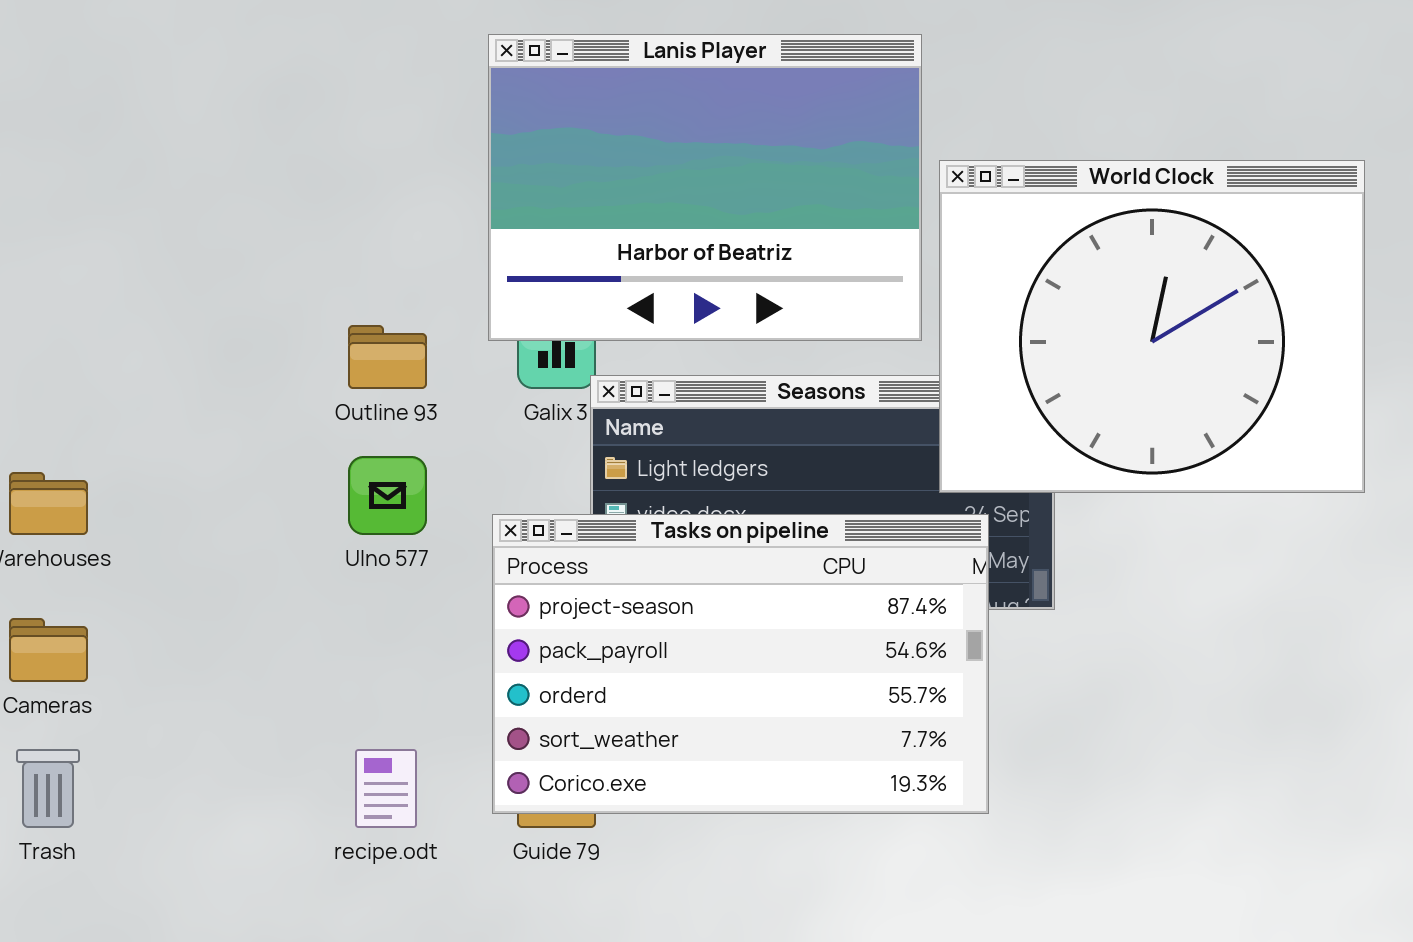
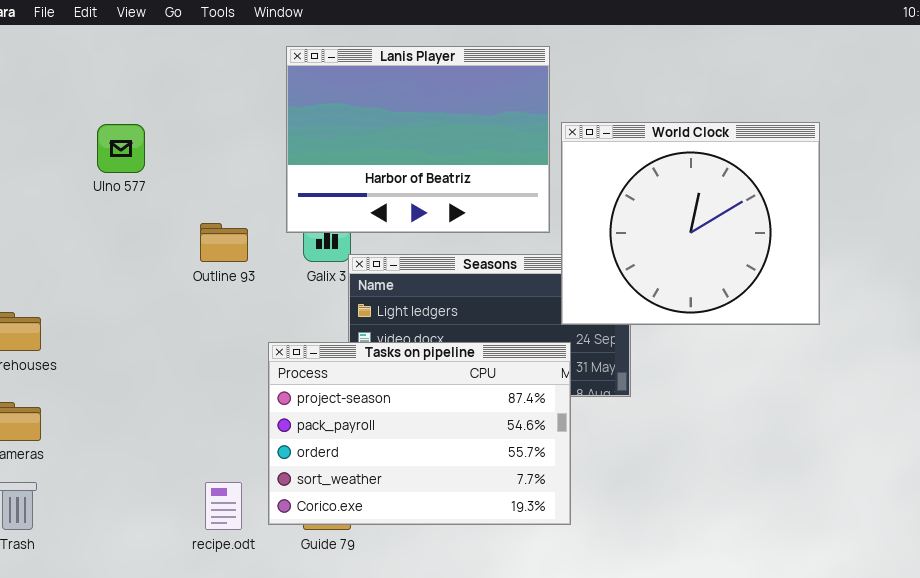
Ulno 577: [348,456,427,535] -> [97,124,145,173], moved
Tasks on pipeline: [492,514,989,814] -> [268,342,571,525], moved

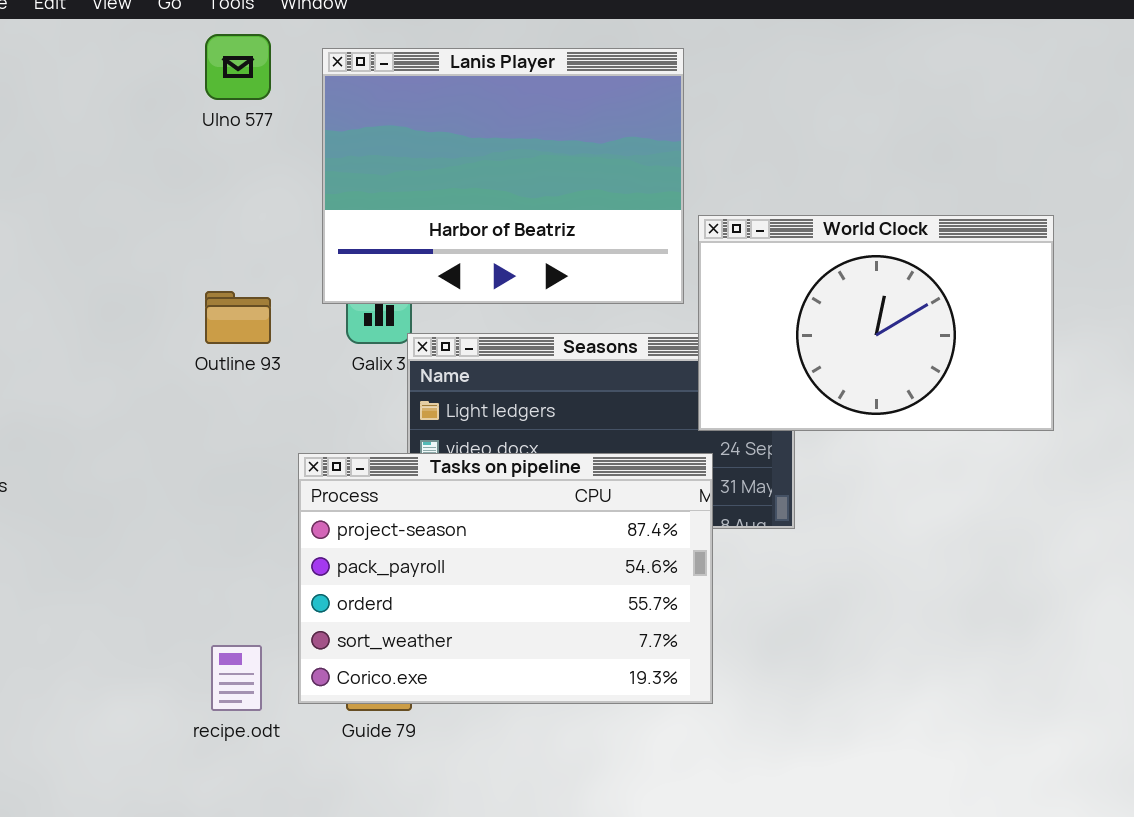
World Clock: [561,122,820,325] -> [698,215,1054,431], resized
Ulno 577: [97,124,145,173] -> [205,34,271,100], moved

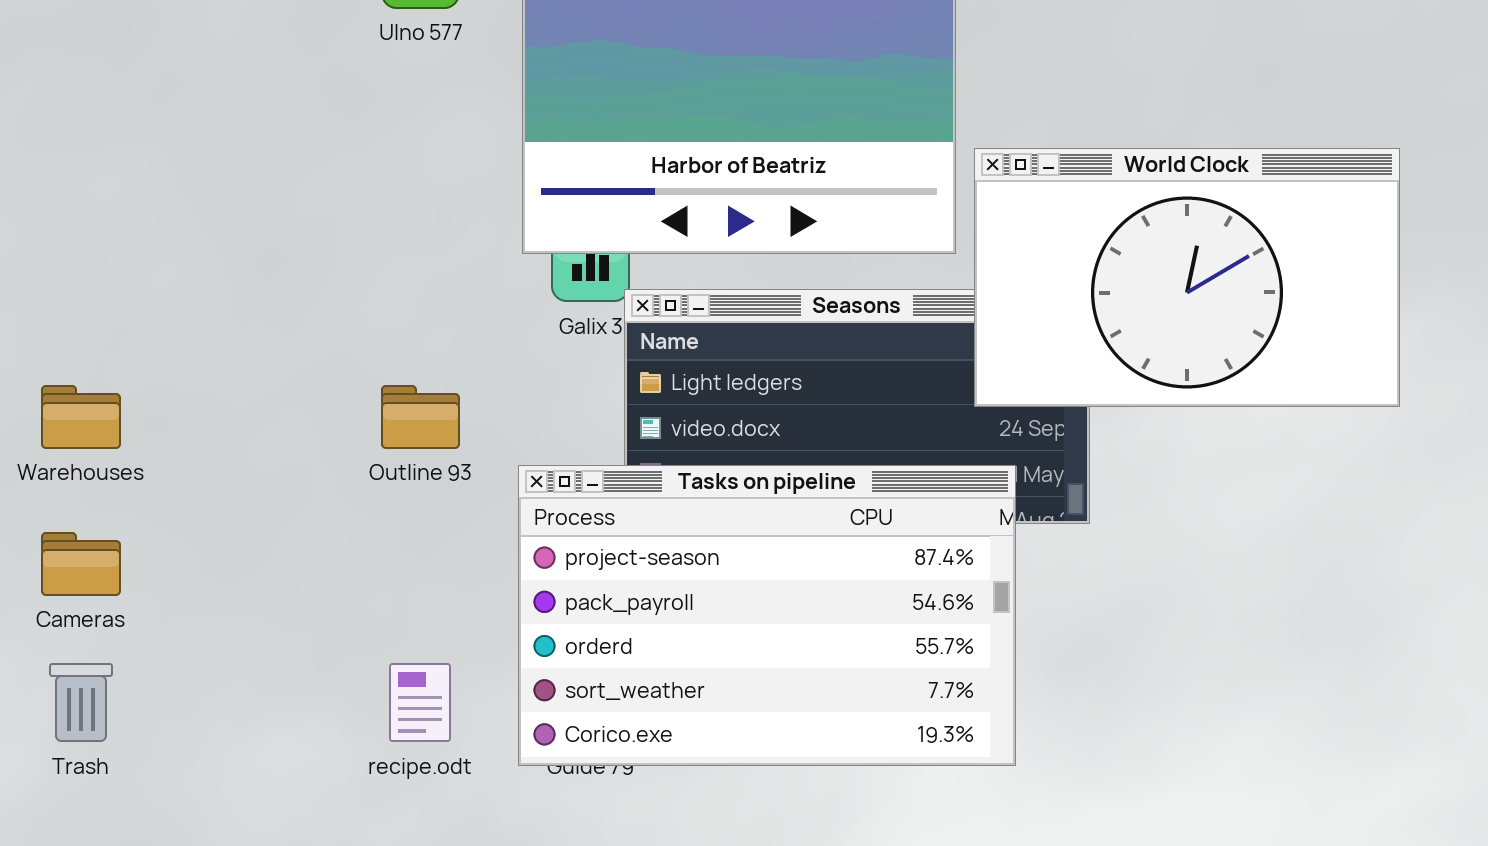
Outline 93: [205,291,271,344] -> [381,385,460,449], moved
Tasks on pipeline: [298,453,713,704] -> [518,465,1016,766], moved

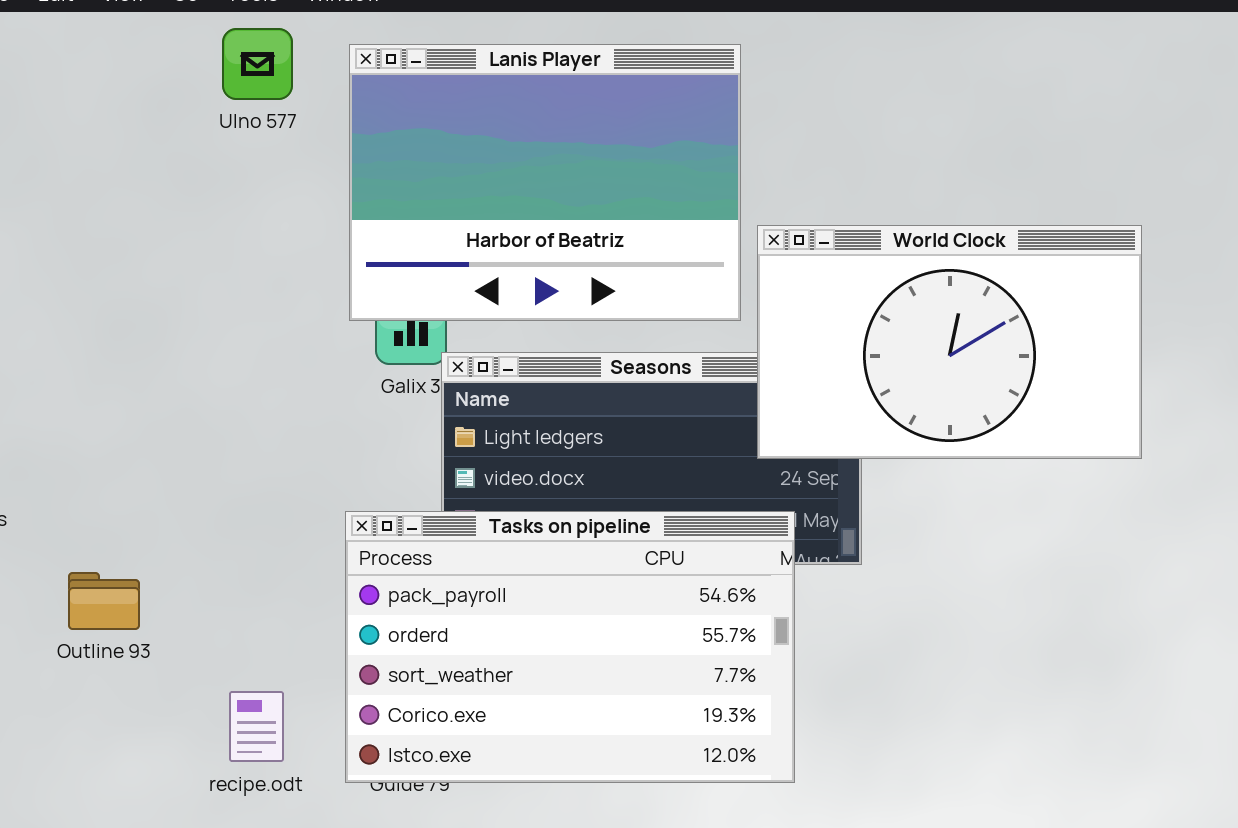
Outline 93: [381,385,460,449] -> [68,572,140,630], moved
Tasks on pipeline: [518,465,1016,766] -> [345,511,795,783], scrolled down 1 row

